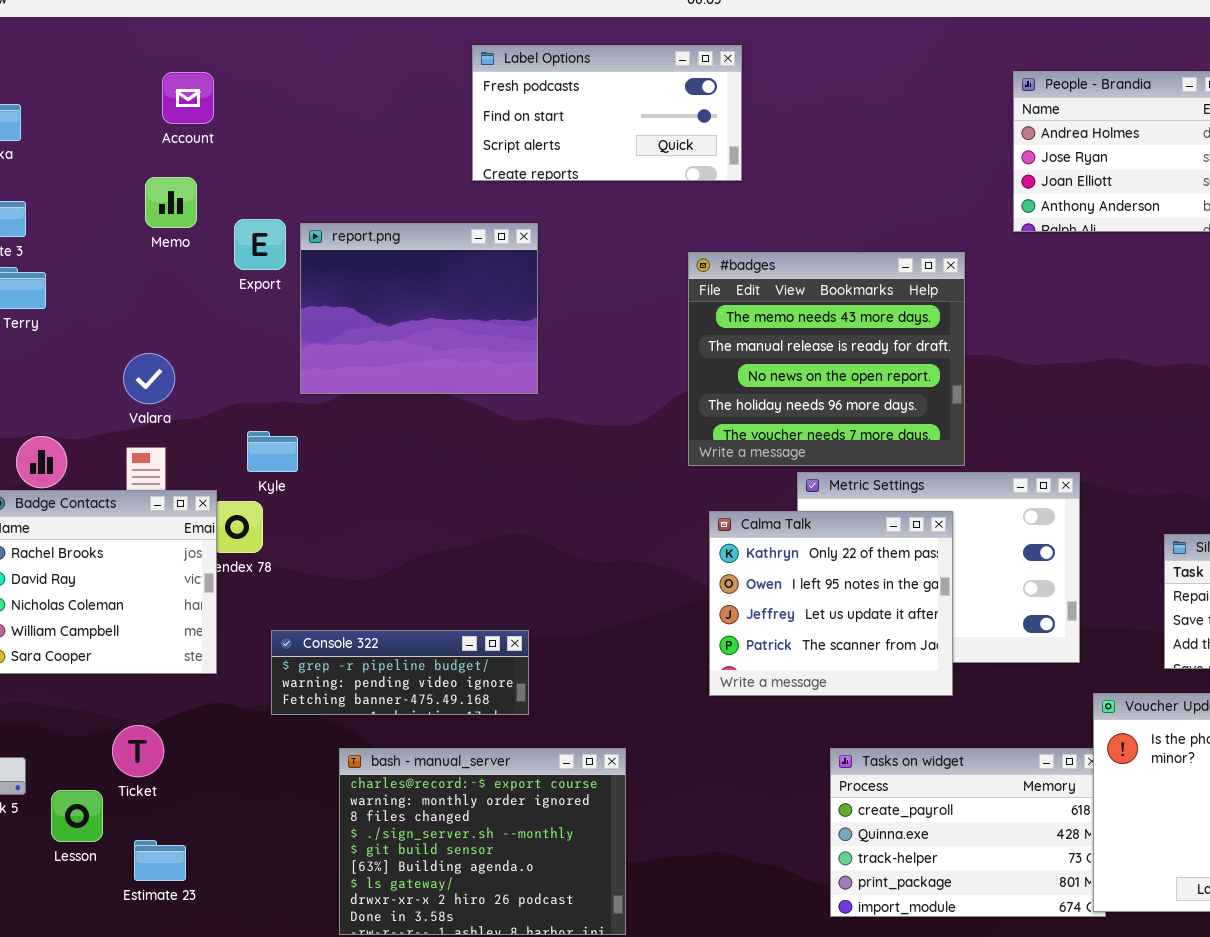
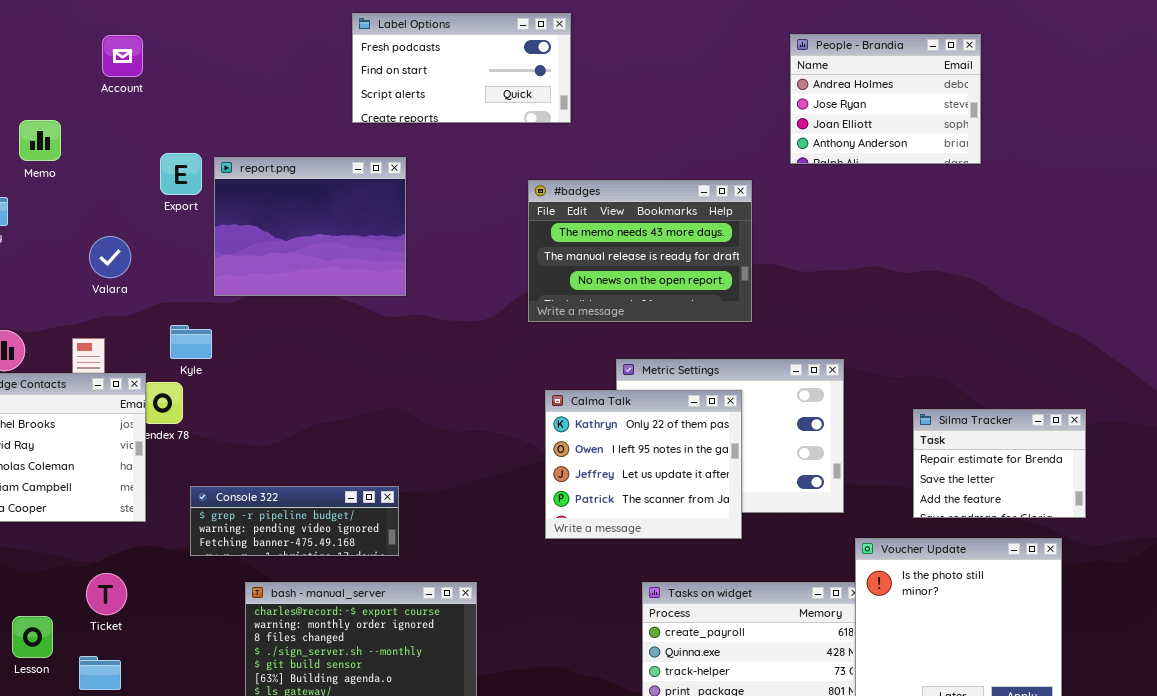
Memo: [145,177,197,228] -> [19,120,61,161], moved
#badges: [688,252,965,466] -> [528,180,752,322], resized
Valara: [123,353,175,404] -> [89,236,131,278], moved
Ticket: [112,725,164,777] -> [86,573,127,615], moved

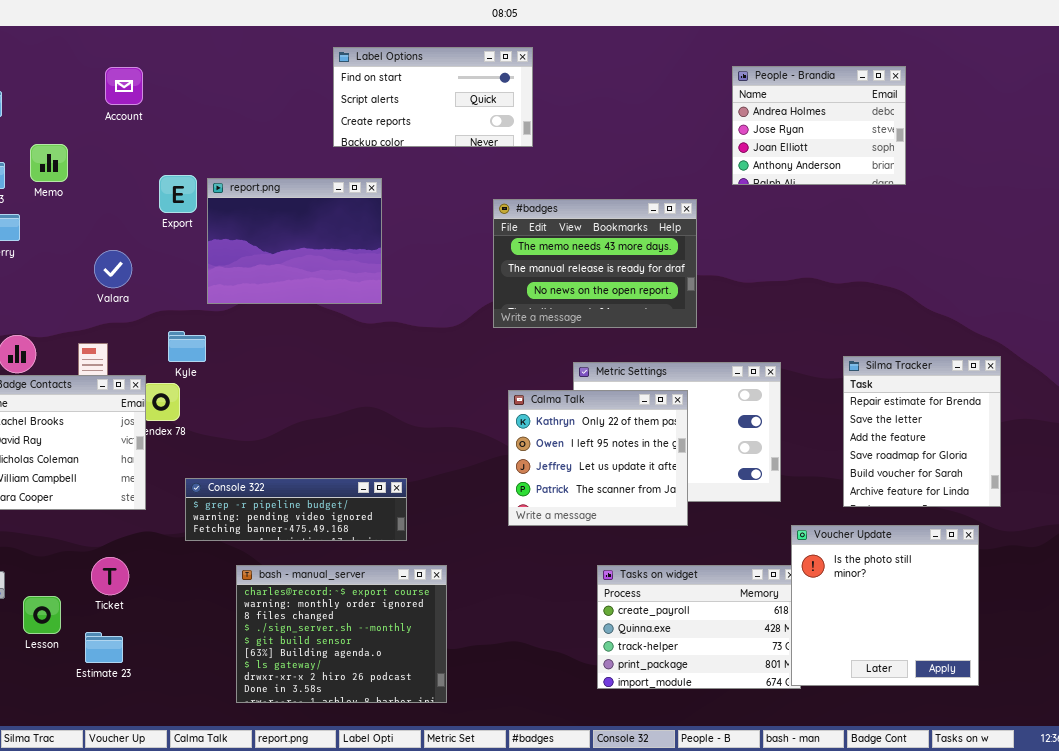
Label Options: [352,13,571,123] -> [333,47,533,147], scrolled down 1 row
Silma Tracker: [913,409,1086,518] -> [843,356,1001,507], resized
Console 322: [190,486,399,556] -> [185,478,407,541], resized

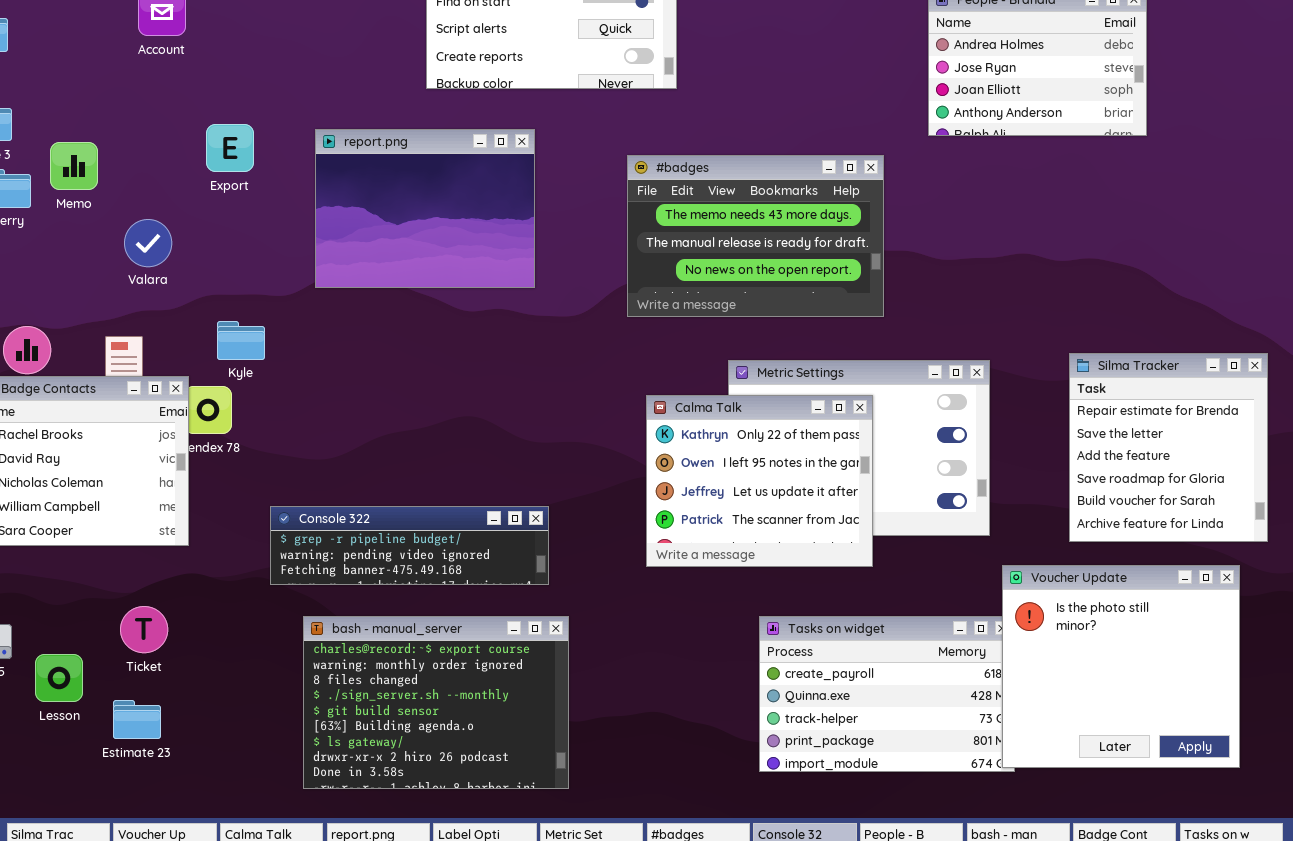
Memo: [30,144,68,182] -> [50,142,98,190], moved
report.png: [207,178,382,304] -> [315,129,535,288], moved
Console 322: [185,478,407,541] -> [270,506,549,585], moved

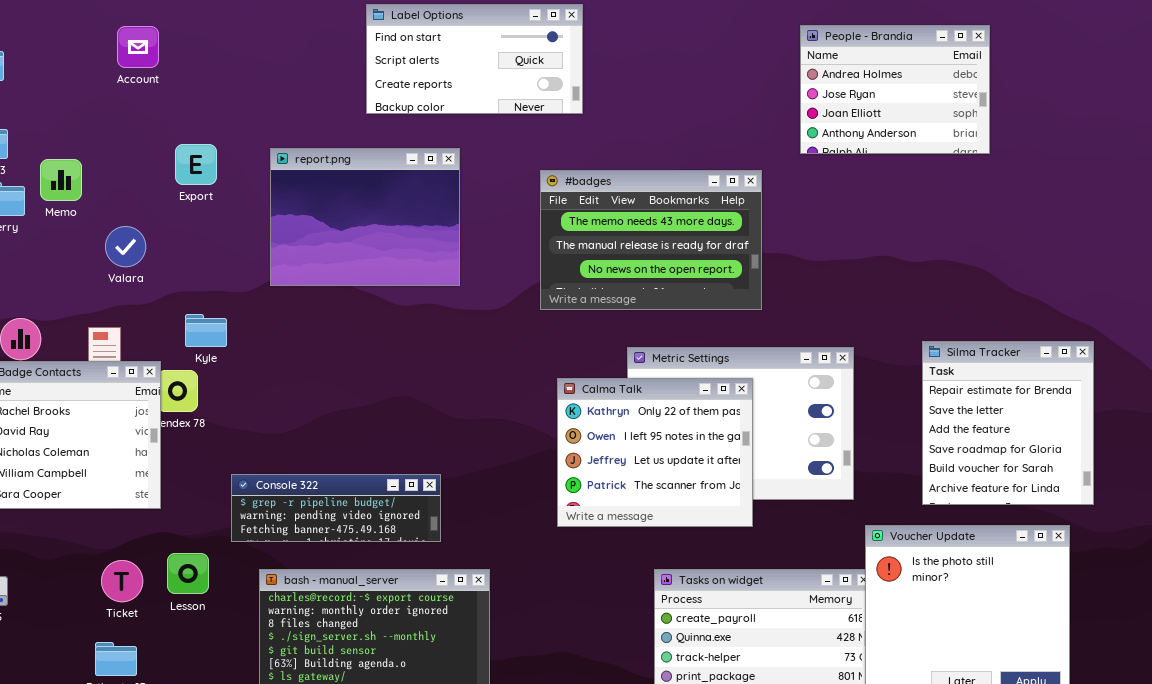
Console 322: [270,506,549,585] -> [231,474,441,542], resized
Lesson: [35,654,83,702] -> [167,553,209,594], moved

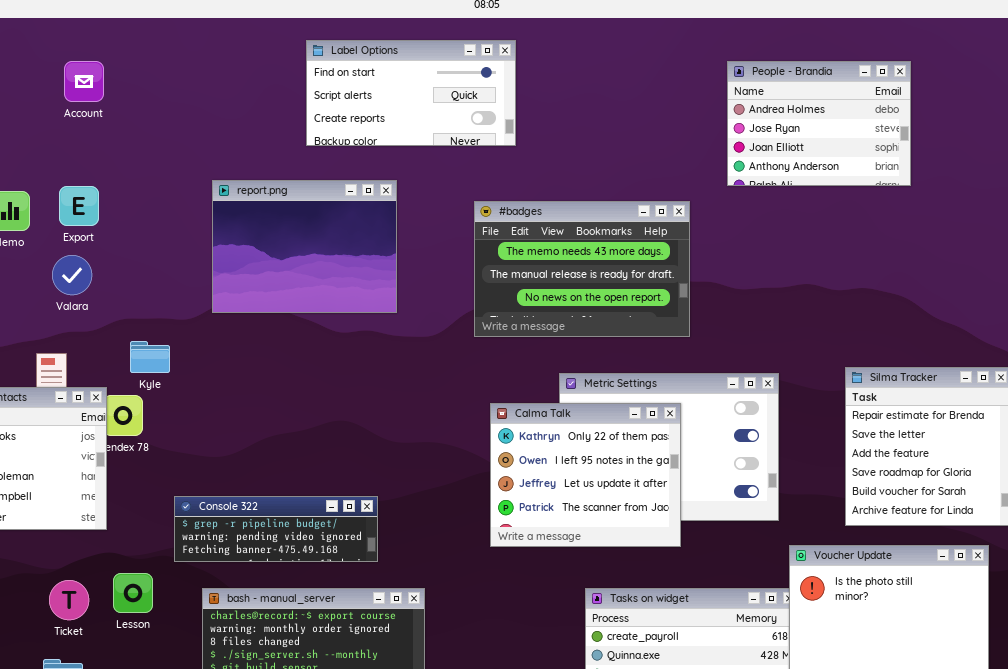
Export: [175,144,217,185] -> [59,186,99,226], moved

